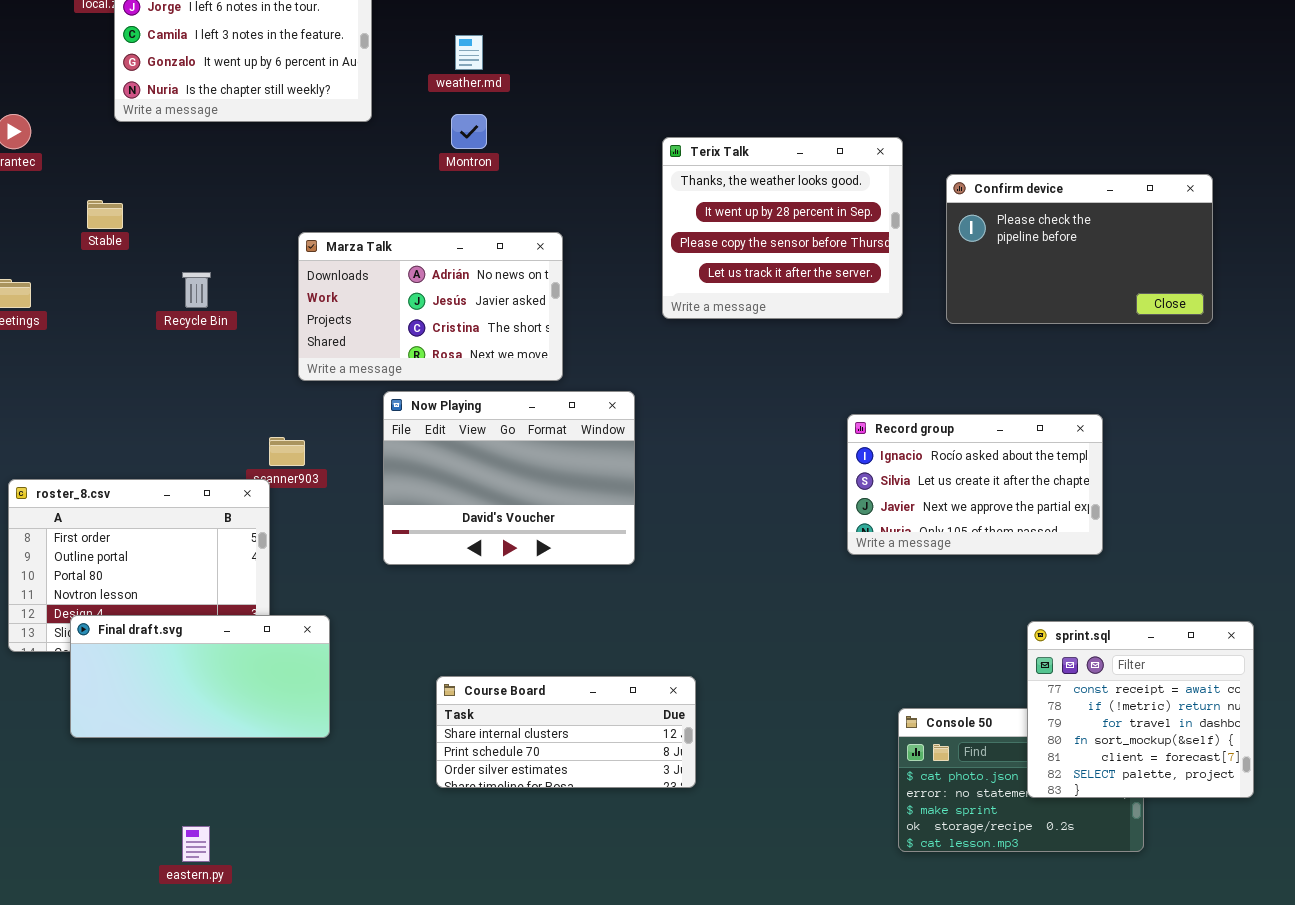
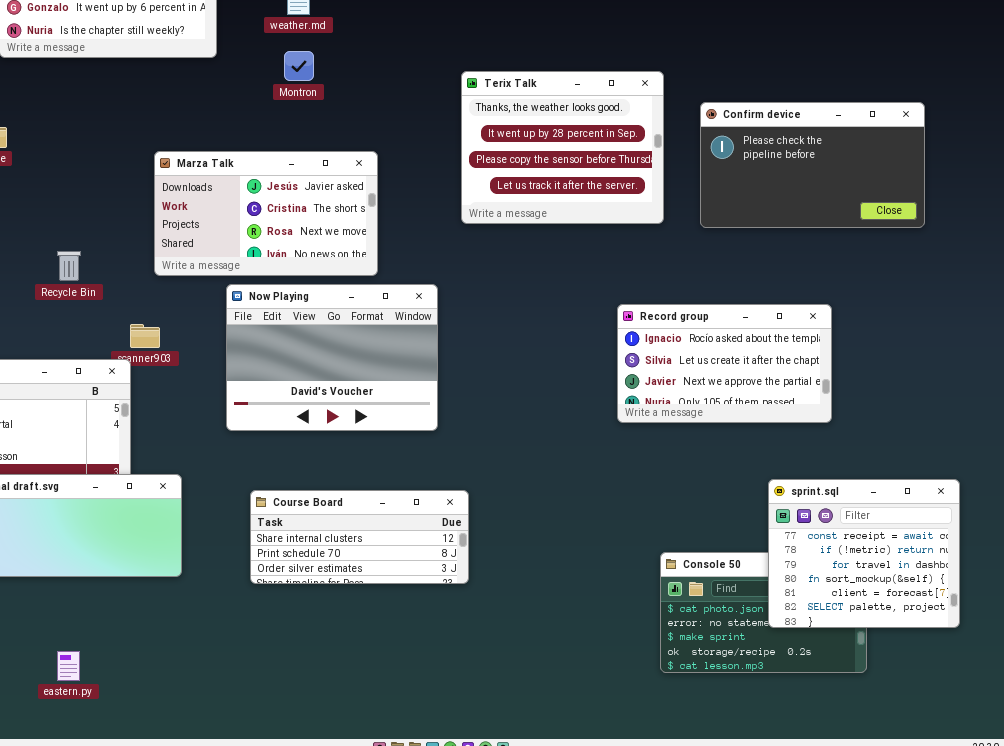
Marza Talk: [298,232,563,381] -> [154,151,378,276], scrolled down 1 row
Recycle Bin: [182,272,211,308] -> [57,251,81,281], moved
Course Board: [436,676,696,788] -> [250,490,469,584], moved

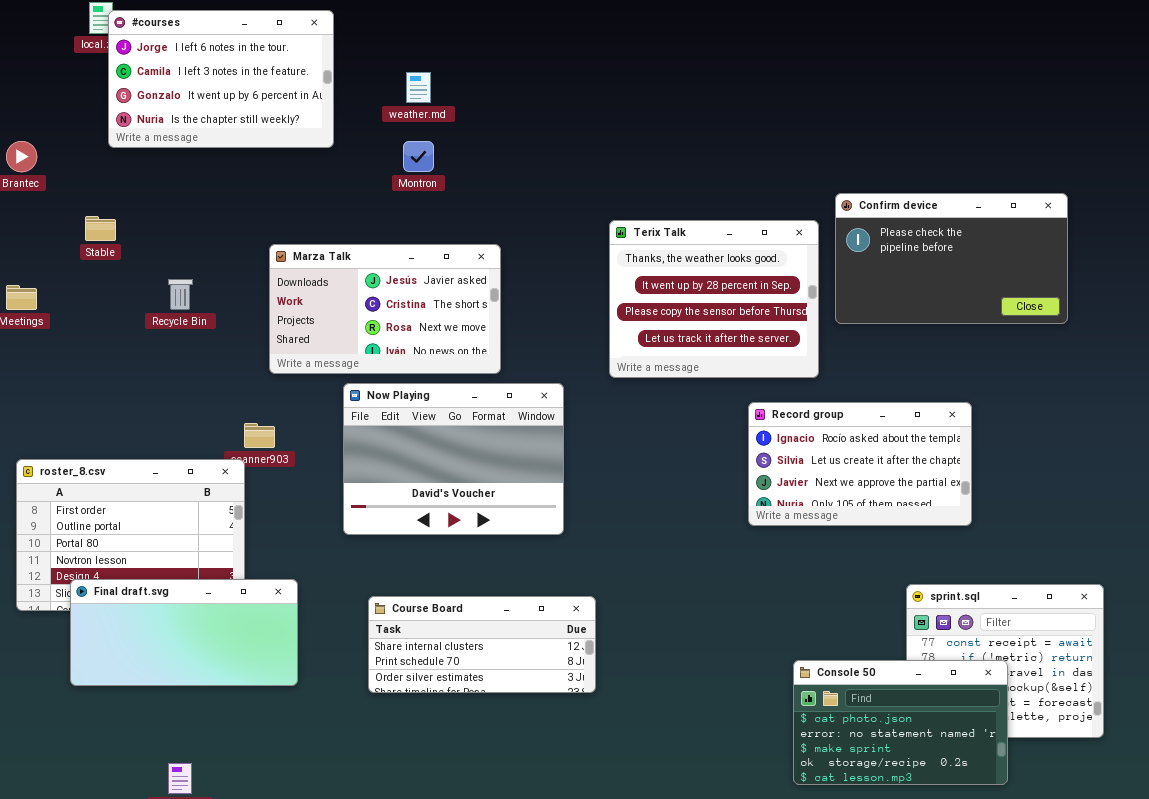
Terix Talk: [461,71,664,224] -> [609,220,819,378], moved
Recycle Bin: [57,251,81,281] -> [168,279,193,310], moved
Console 50: [660,552,867,673] -> [793,660,1008,785], raised

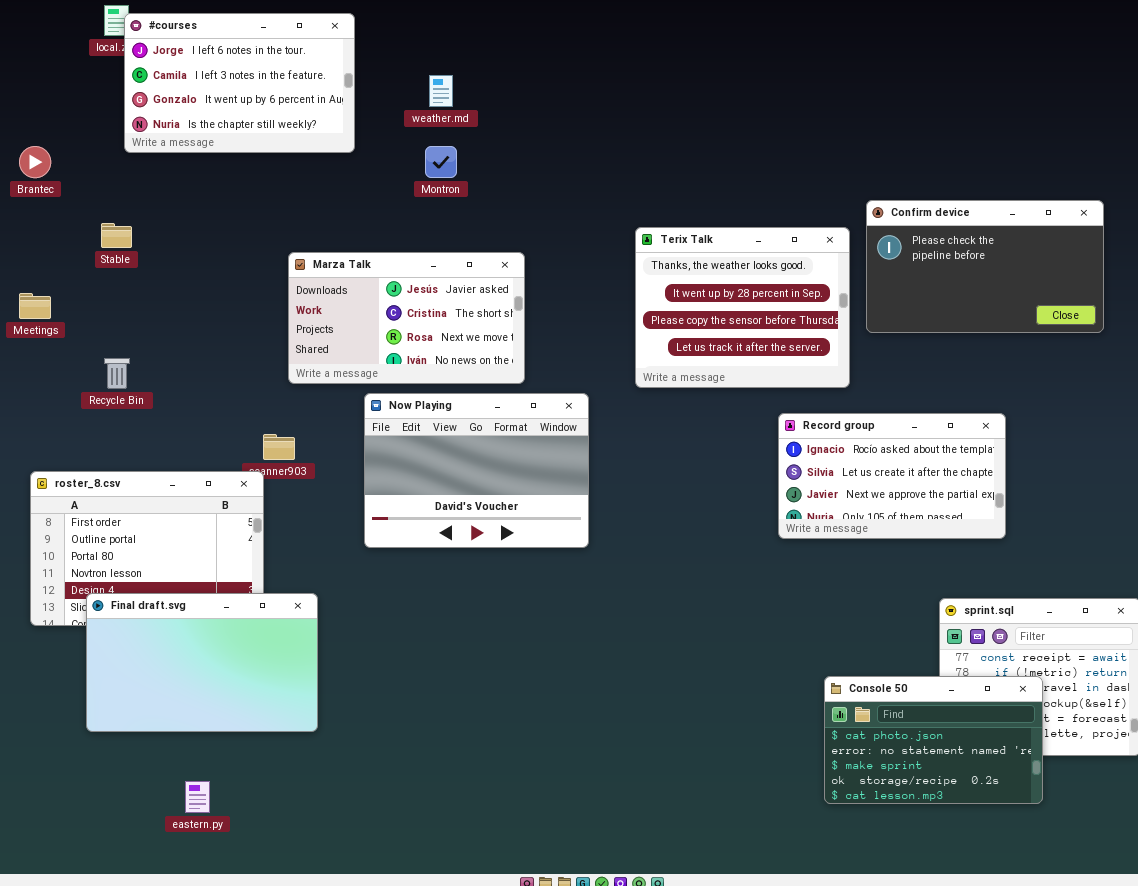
Recycle Bin: [168,279,193,310] -> [104,358,130,389], moved
Final draft.svg: [70,579,298,686] -> [86,593,318,732], resized
Course Board: [368,596,596,693] -> none, closed

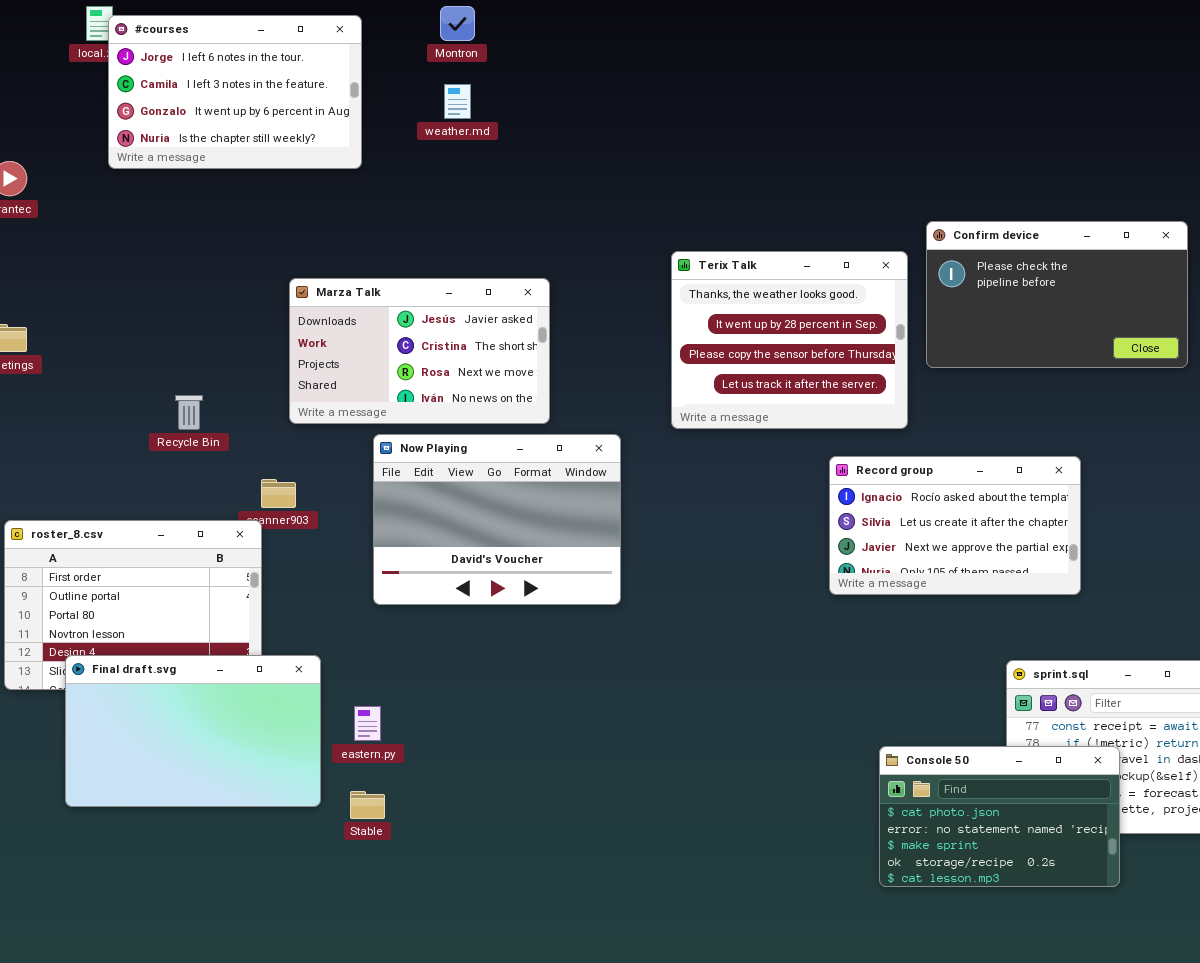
Montron: [425,146,457,178] -> [440,6,475,41], moved
Stable: [101,223,132,248] -> [350,791,385,819], moved
Recycle Bin: [104,358,130,389] -> [175,395,203,430], moved
eastern.py: [185,781,210,813] -> [354,706,381,741], moved

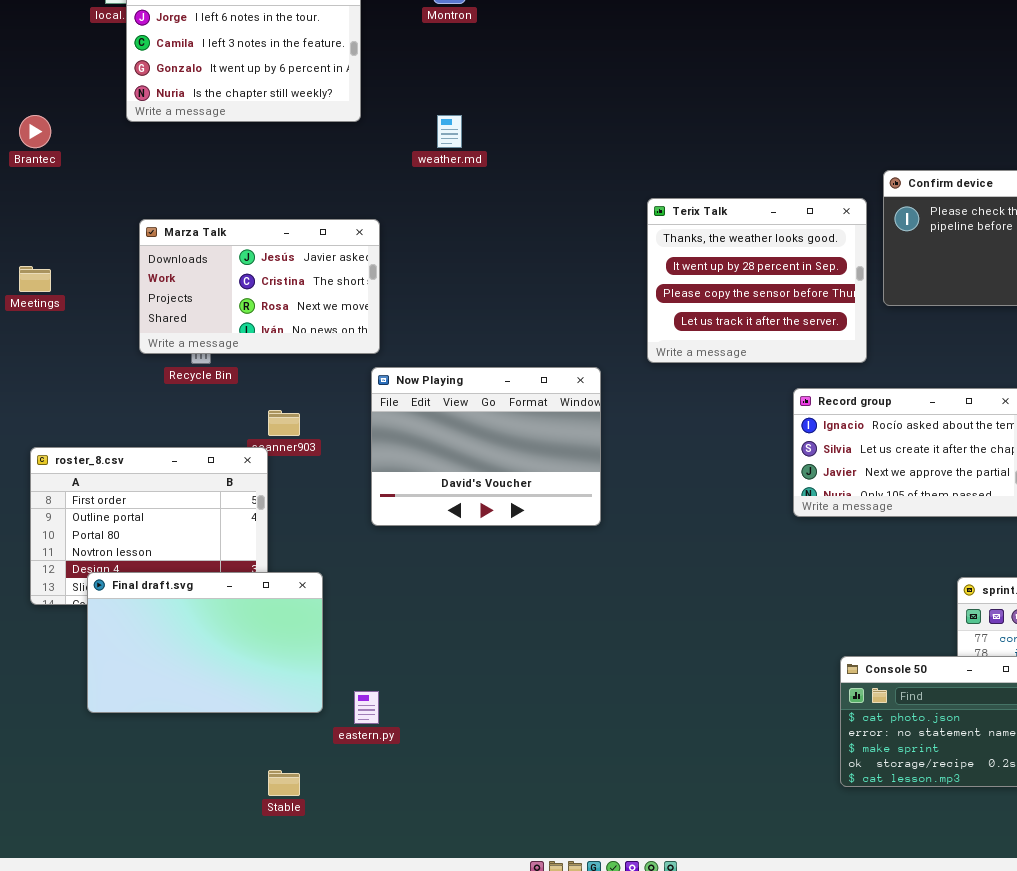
weather.md: [444,84,471,119] -> [437,115,462,148], moved
Marza Talk: [289,278,550,424] -> [139,219,380,354], moved
eastern.py: [354,706,381,741] -> [354,691,379,724], moved
Stable: [350,791,385,819] -> [268,770,300,796], moved

